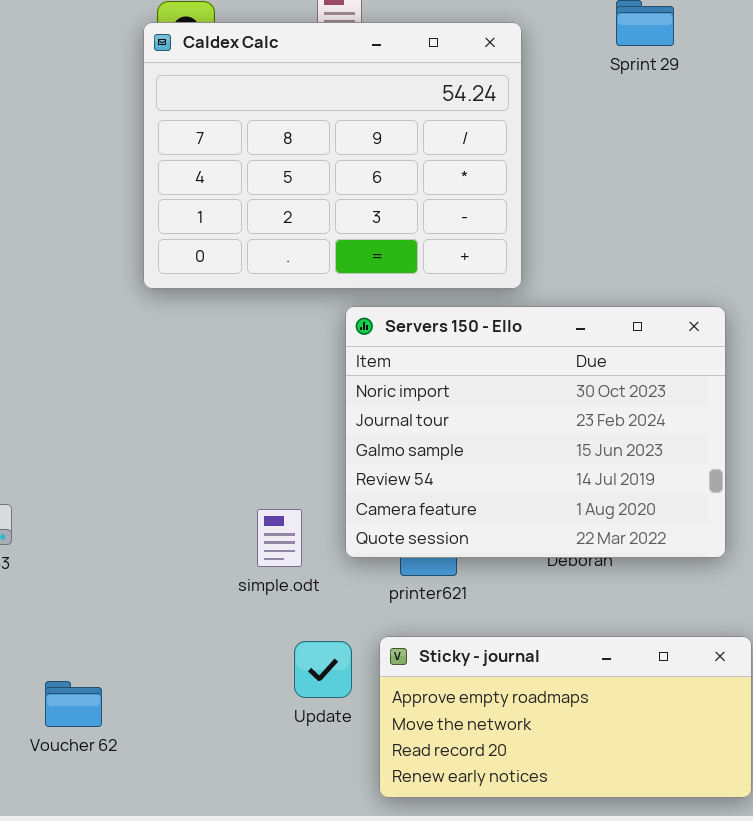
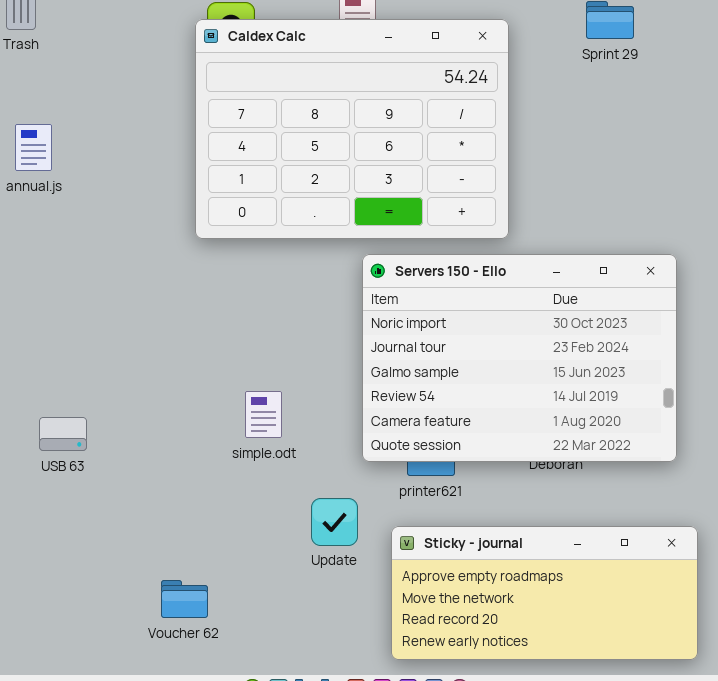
simple.odt: [257,509,302,567] -> [245,391,282,438], moved
Update: [294,641,352,698] -> [311,498,358,546], moved
Voucher 62: [45,681,102,727] -> [161,580,208,618], moved

